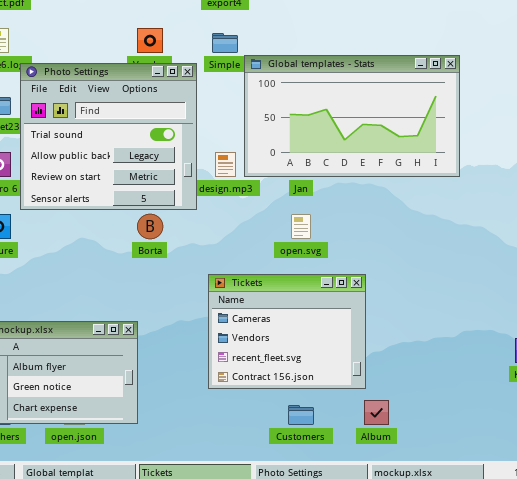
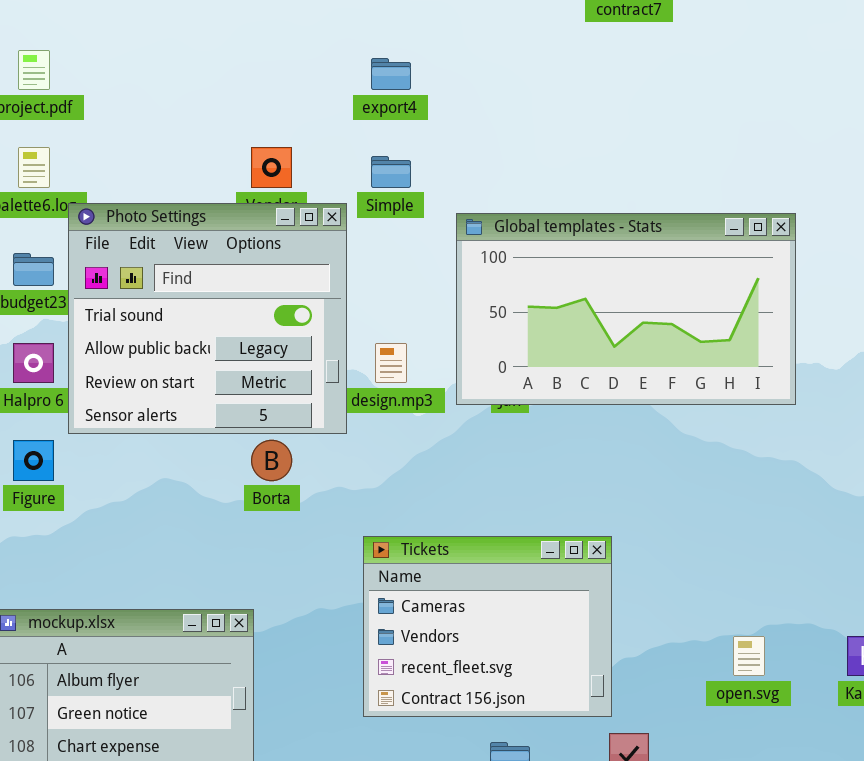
Global templates - Stats: [244,55,460,177] -> [456,213,796,405], moved
open.svg: [291,214,311,239] -> [733,636,765,676], moved

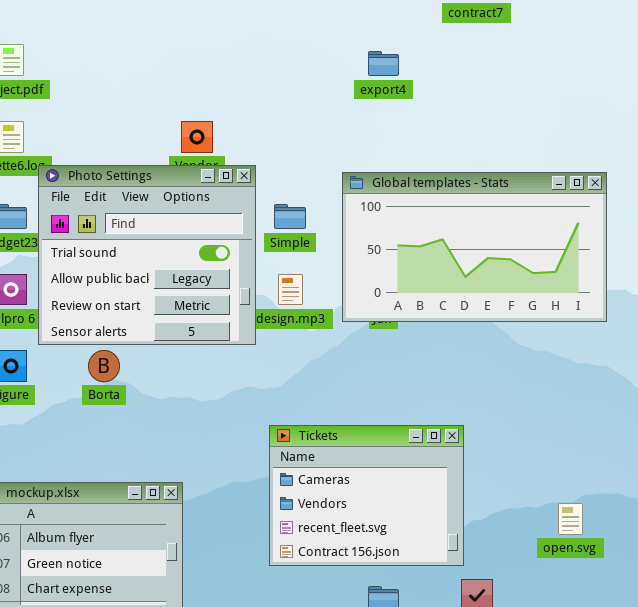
export4: [371,58,411,90] -> [368,51,399,76], moved
Simple: [371,156,411,188] -> [274,204,306,229], moved
Borta: [251,440,292,481] -> [88,350,120,382], moved

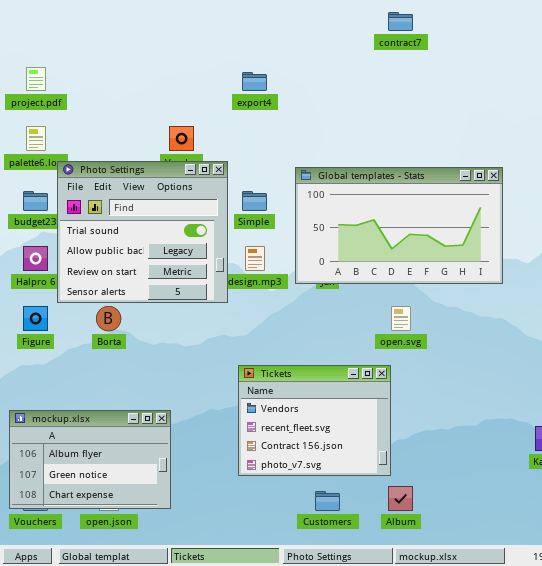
export4: [368,51,399,76] -> [242,72,267,91], moved
Tickets: [269,425,464,566] -> [238,365,391,476], scrolled down 1 row
open.svg: [558,503,583,535] -> [391,306,411,331], moved

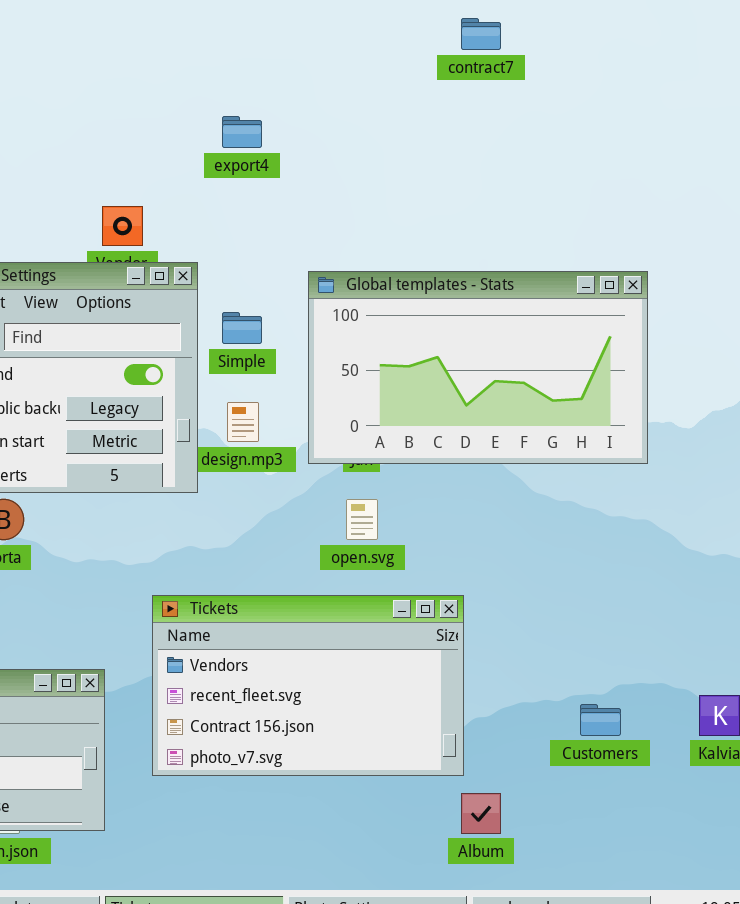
open.svg: [391,306,411,331] -> [346,499,378,540], moved
Tickets: [238,365,391,476] -> [152,595,464,776], resized
Customers: [315,491,340,511] -> [580,704,621,736], moved

